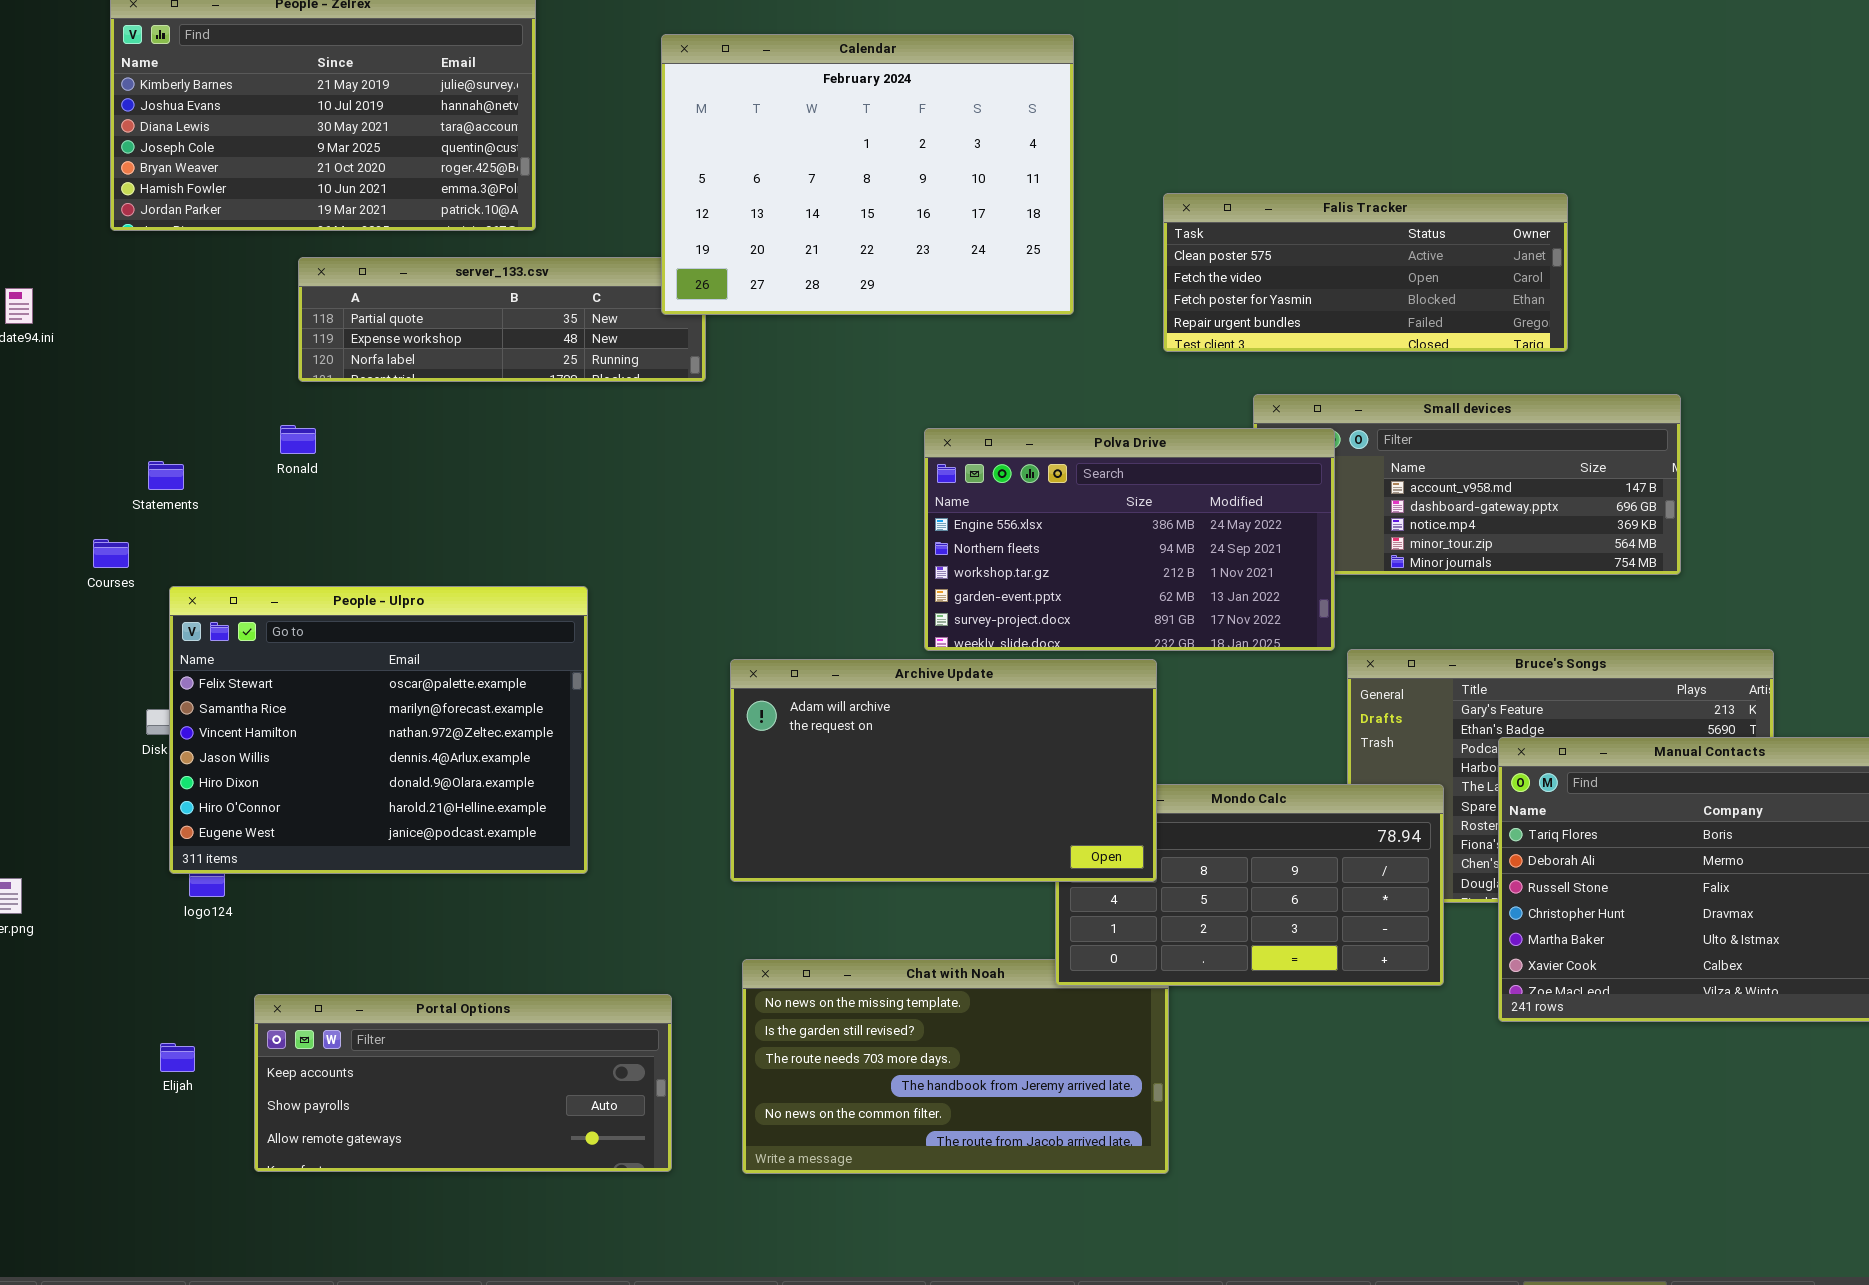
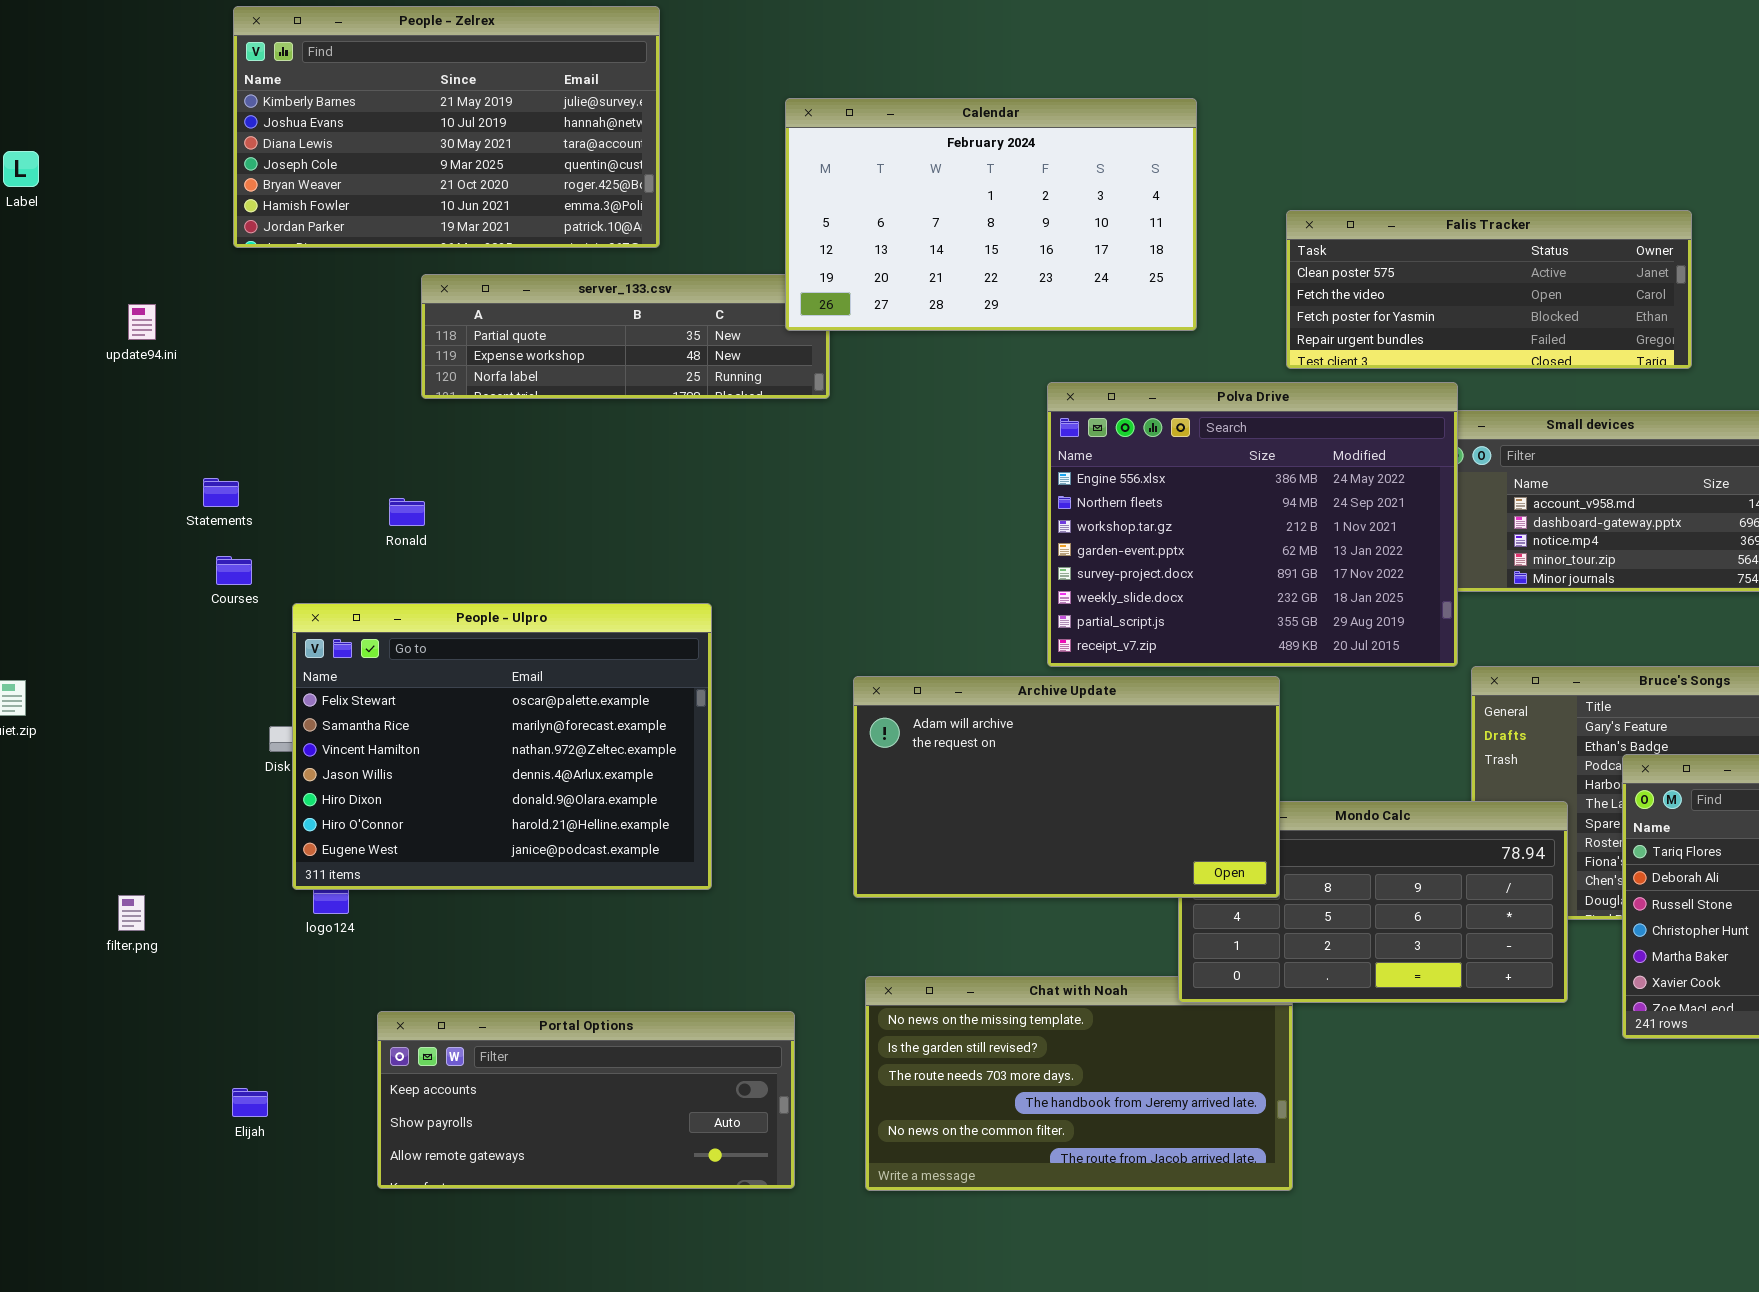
Calendar: [661,34,1074,315] -> [785,98,1197,331], resized
Ronald: [280,425,316,454] -> [389,498,425,526], moved
Polva Drive: [924,428,1335,651] -> [1047,382,1458,667], resized
Statements: [148,461,184,490] -> [203,478,239,507], moved
Elijah: [160,1043,195,1072] -> [232,1088,268,1117], moved

